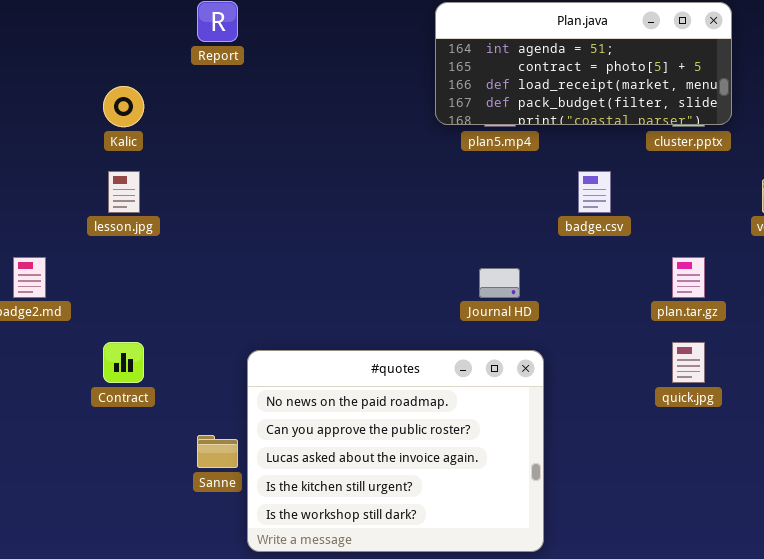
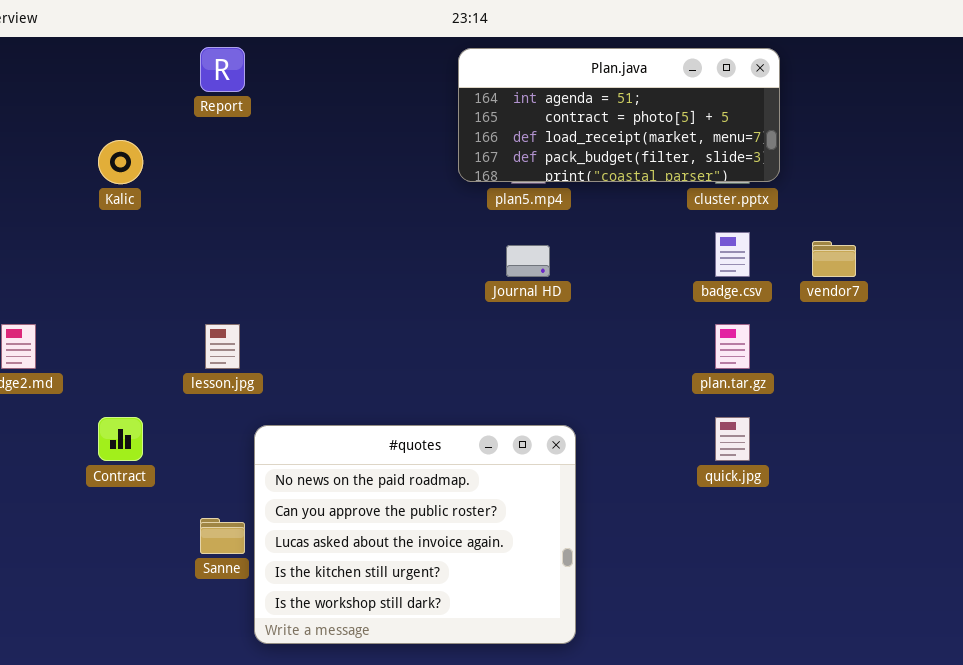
lesson.jpg: [108,171,140,213] -> [205,324,240,369], moved
badge.csv: [578,171,611,213] -> [715,232,750,277], moved
Journal HD: [479,268,520,298] -> [506,245,550,277], moved

